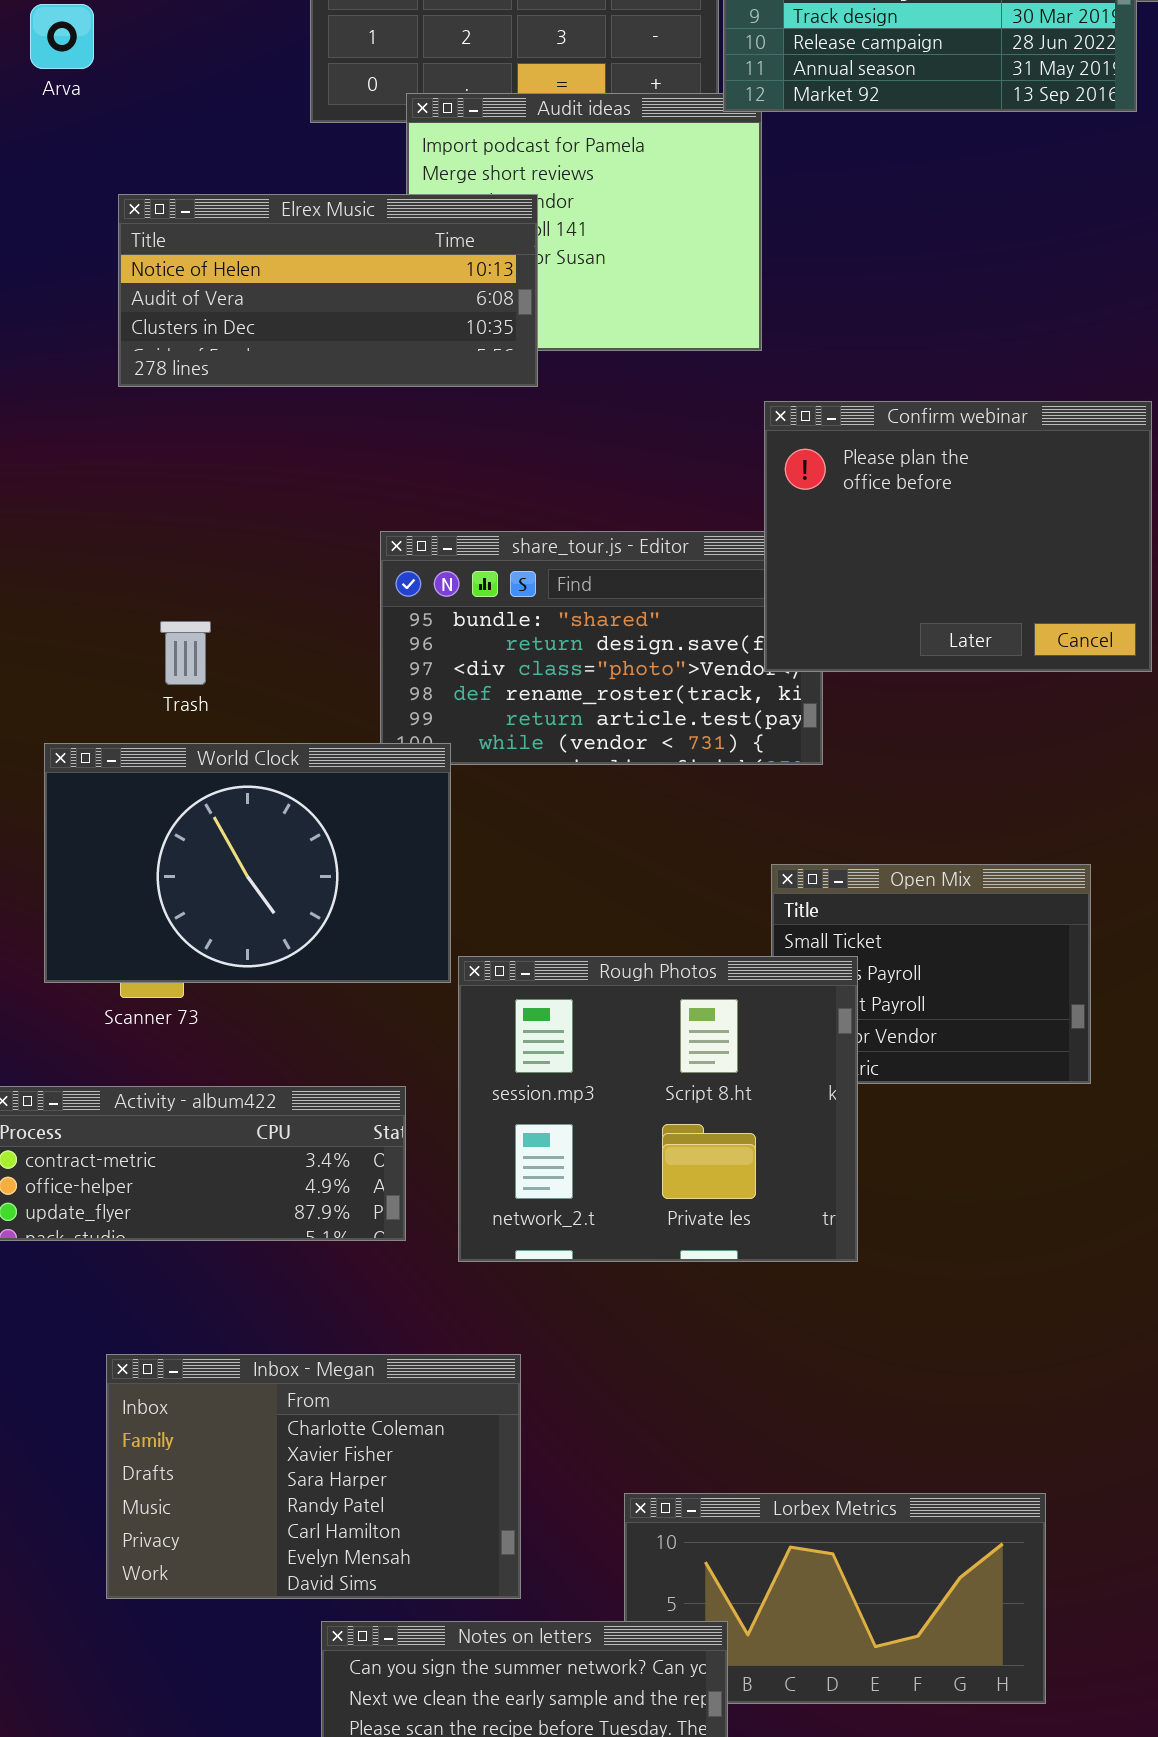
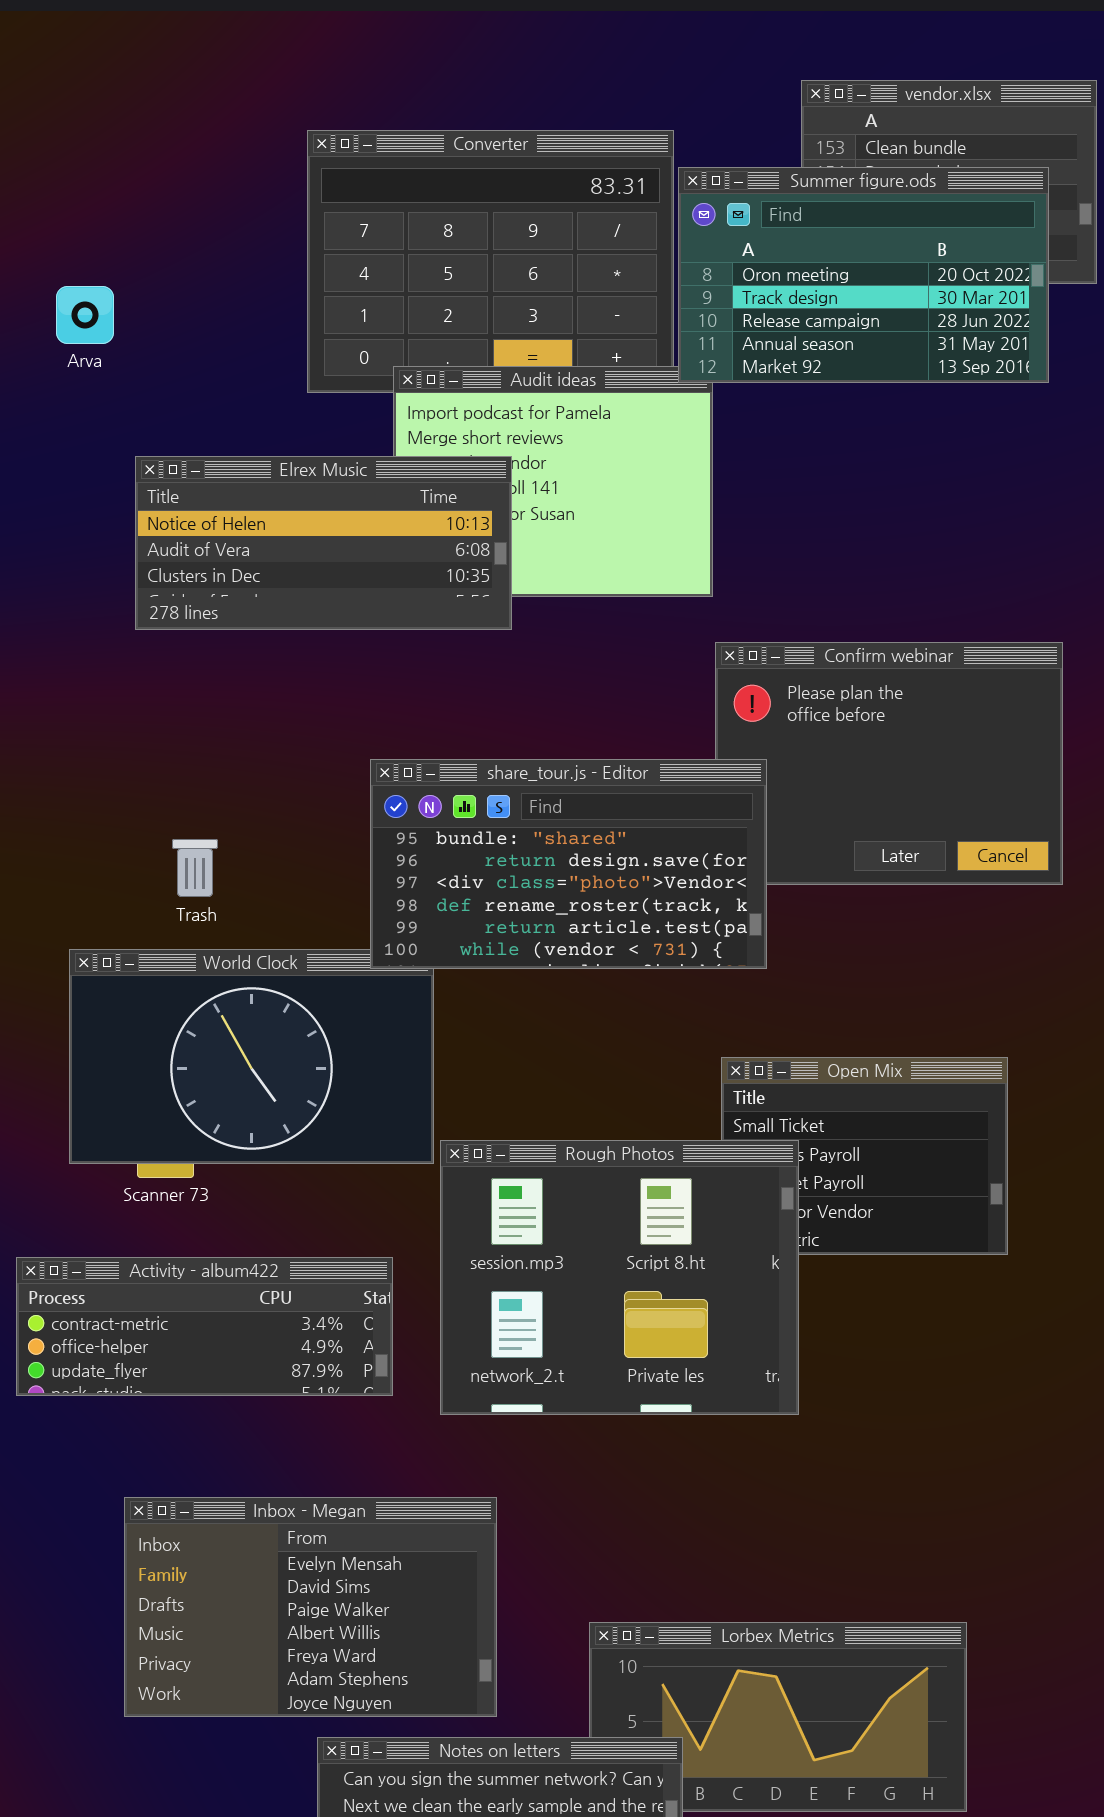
share_tour.js - Editor: [380,531,823,765] -> [370,759,767,969], raised
Inbox - Megan: [106,1354,521,1599] -> [124,1497,497,1717], scrolled down 5 rows

